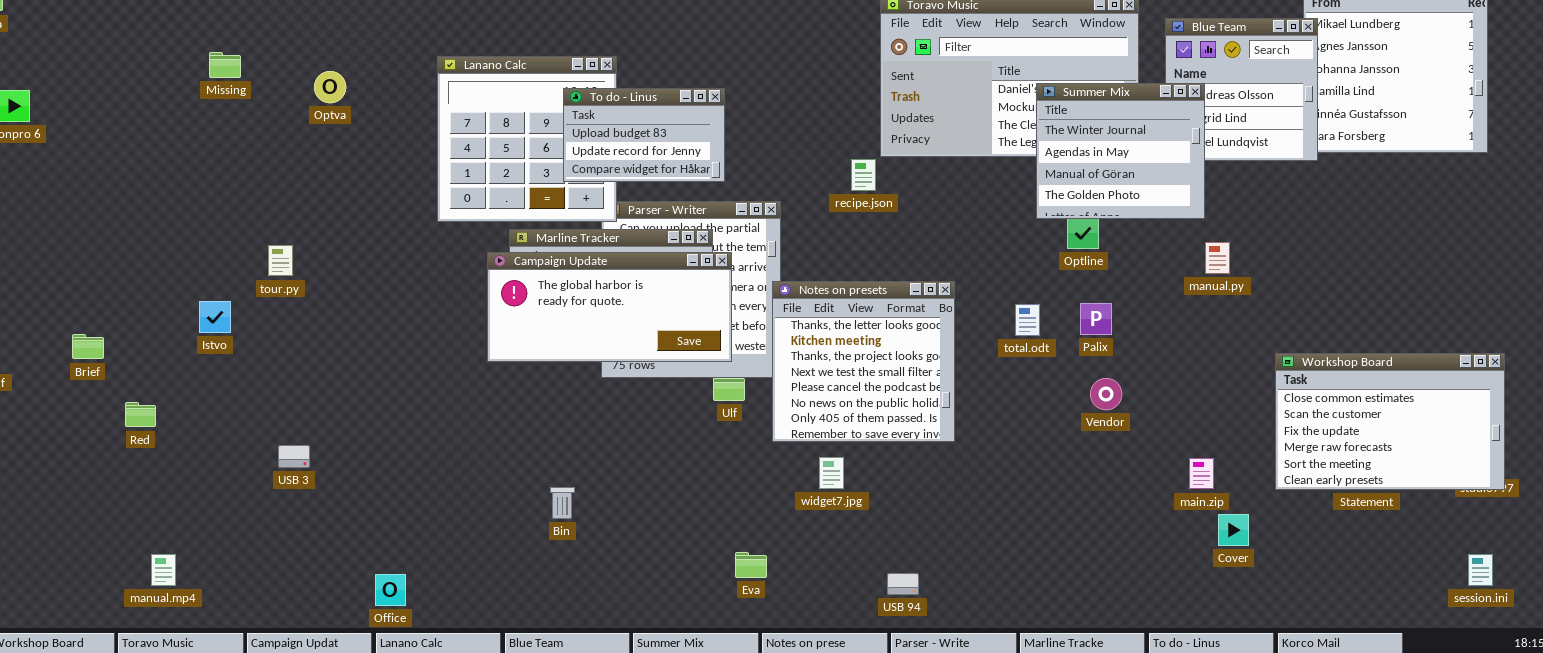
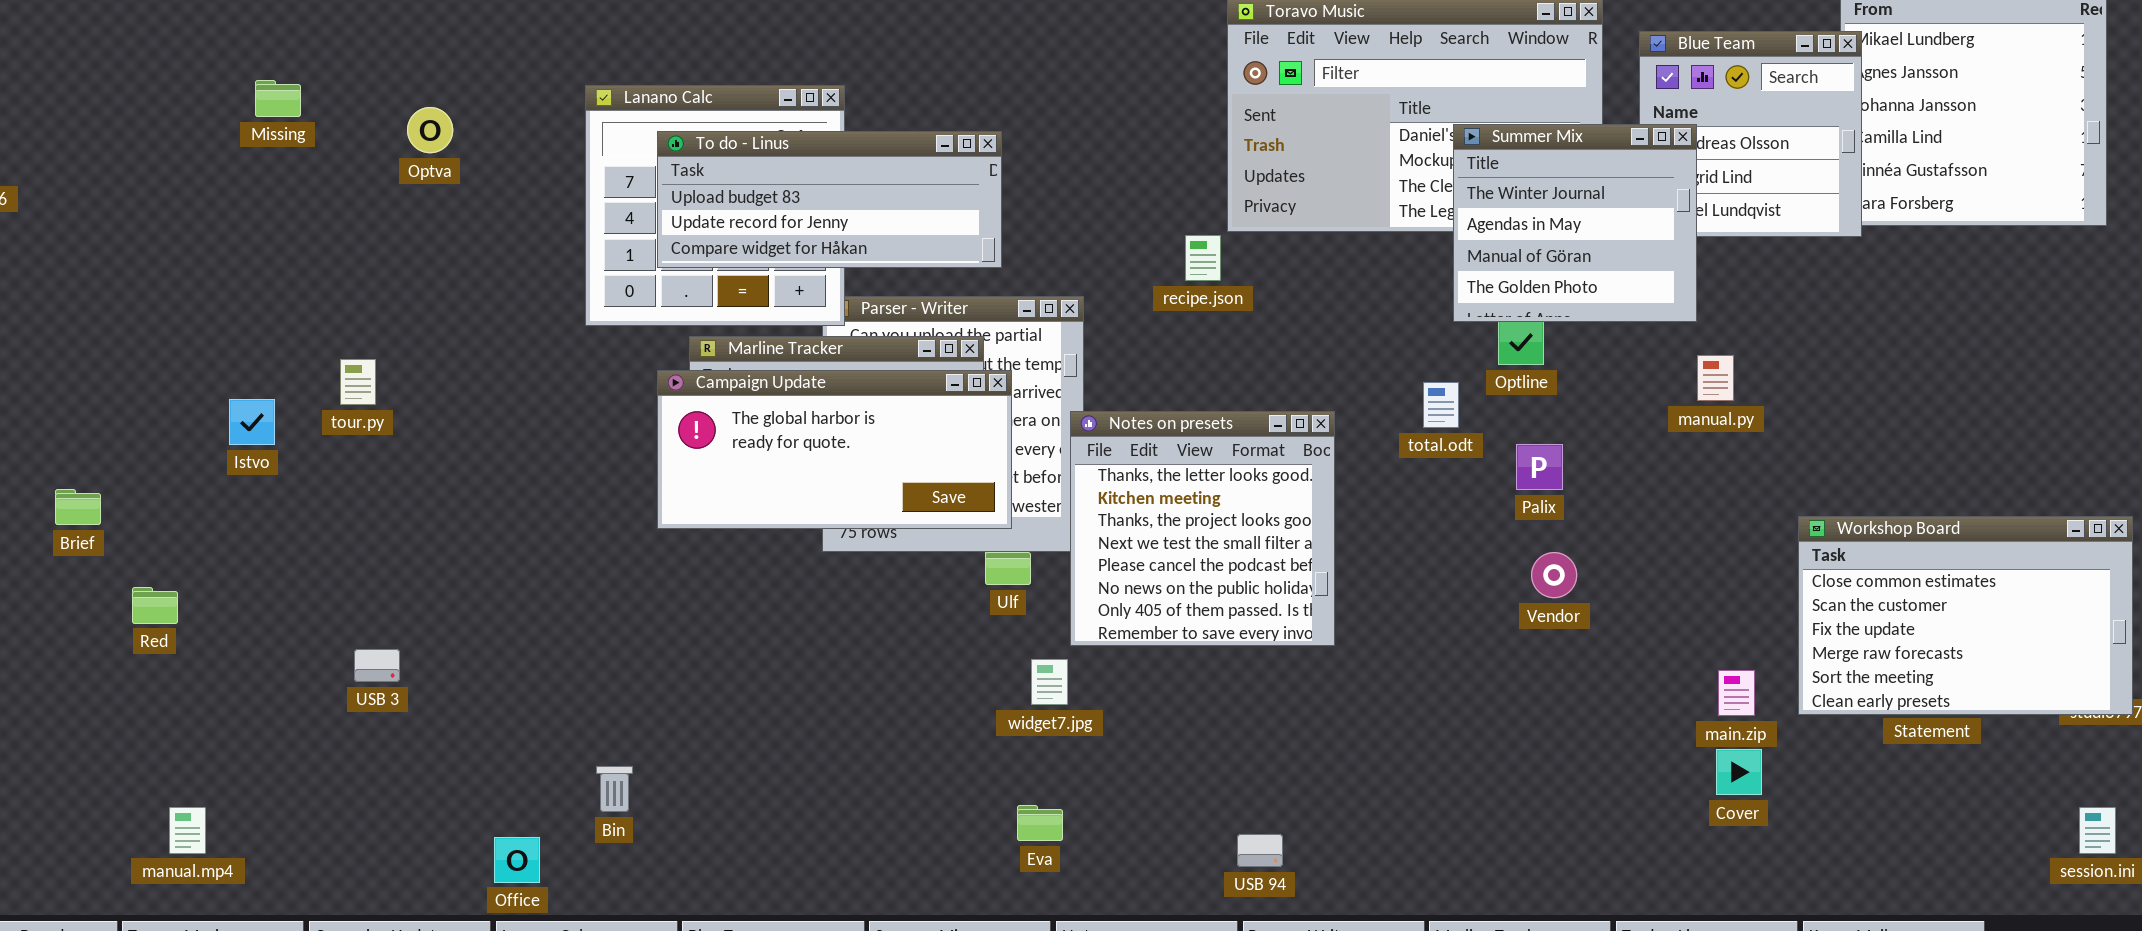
To do - Linus: [563,88,725,182] -> [657,131,1002,268], resized
Istvo: [199,301,231,333] -> [229,399,275,445], moved
total.odt: [1015,304,1040,336] -> [1423,382,1459,428], moved
widget7.jpg: [819,457,844,489] -> [1031,659,1068,705], moved
main.zip: [1189,458,1214,489] -> [1718,670,1755,716], moved
Bin: [550,487,575,519] -> [596,766,633,812], moved

